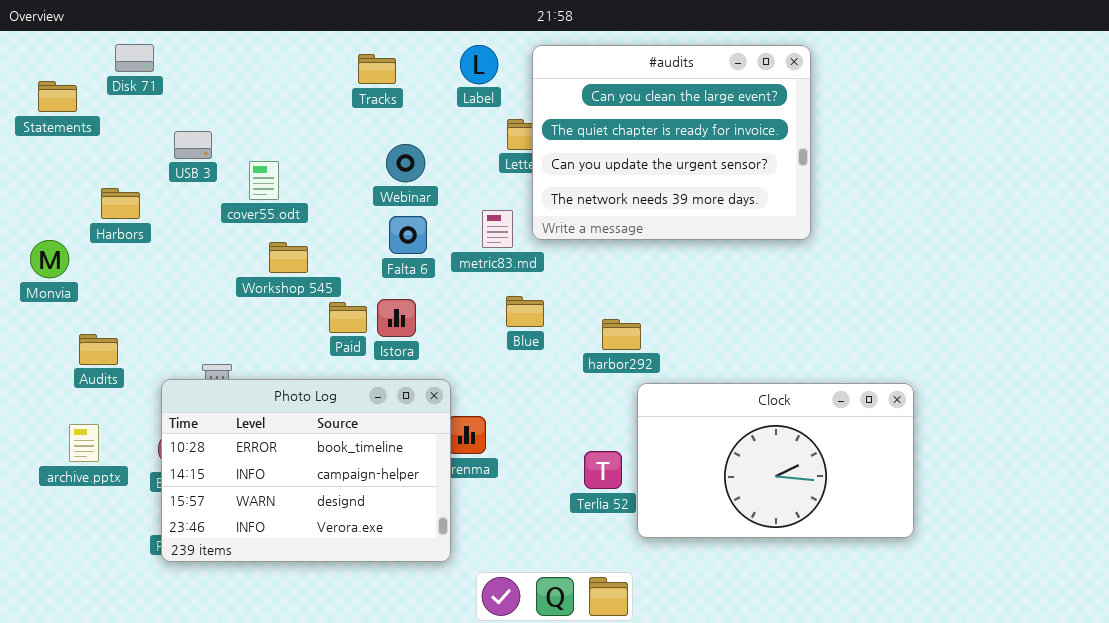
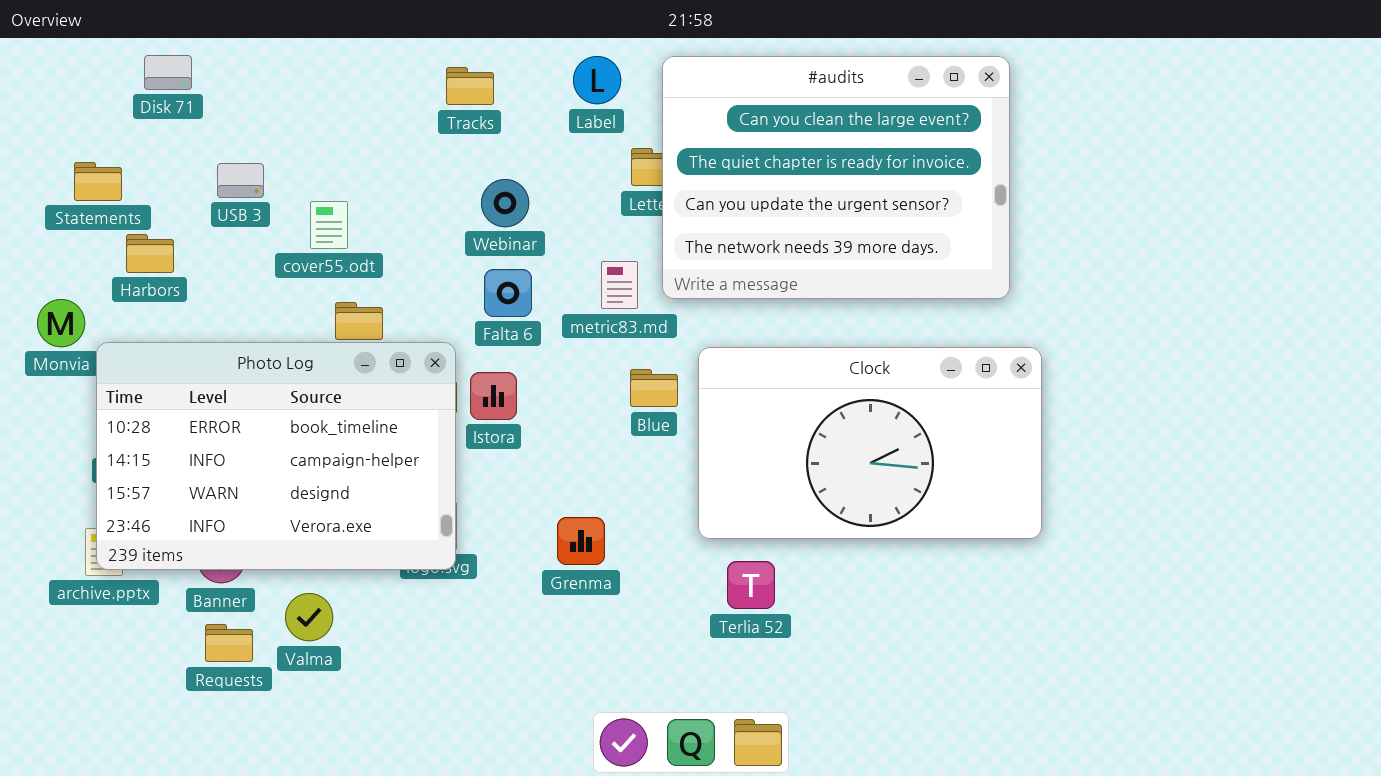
Statements: [38,81,77,112] -> [74,162,122,201], moved
Photo Log: [161,379,451,562] -> [96,342,456,570], moved
Clock: [637,383,914,538] -> [698,347,1042,539], moved

